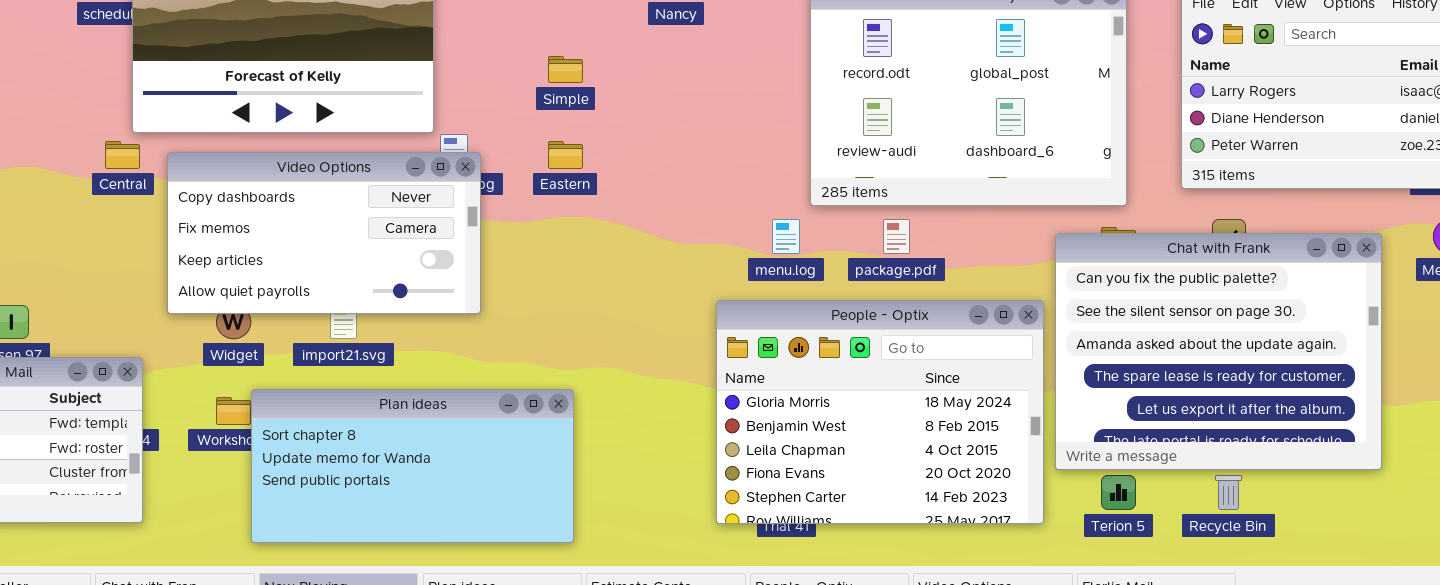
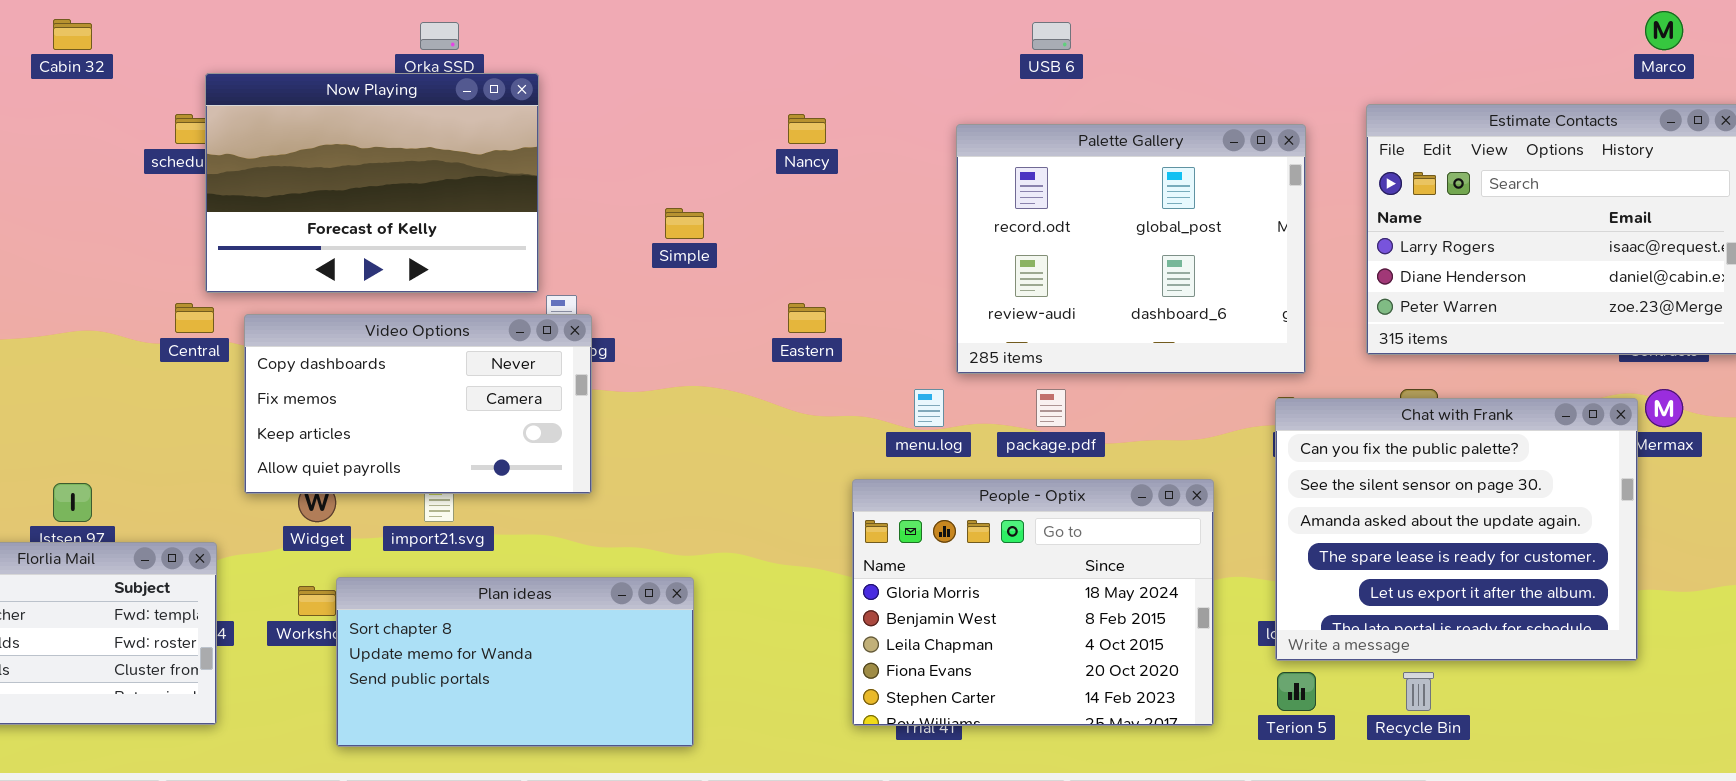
Eastern: [548,141,583,169] -> [788,303,826,333], moved
Chat with Frank: [1055,233,1382,470] -> [1275,398,1638,661], moved

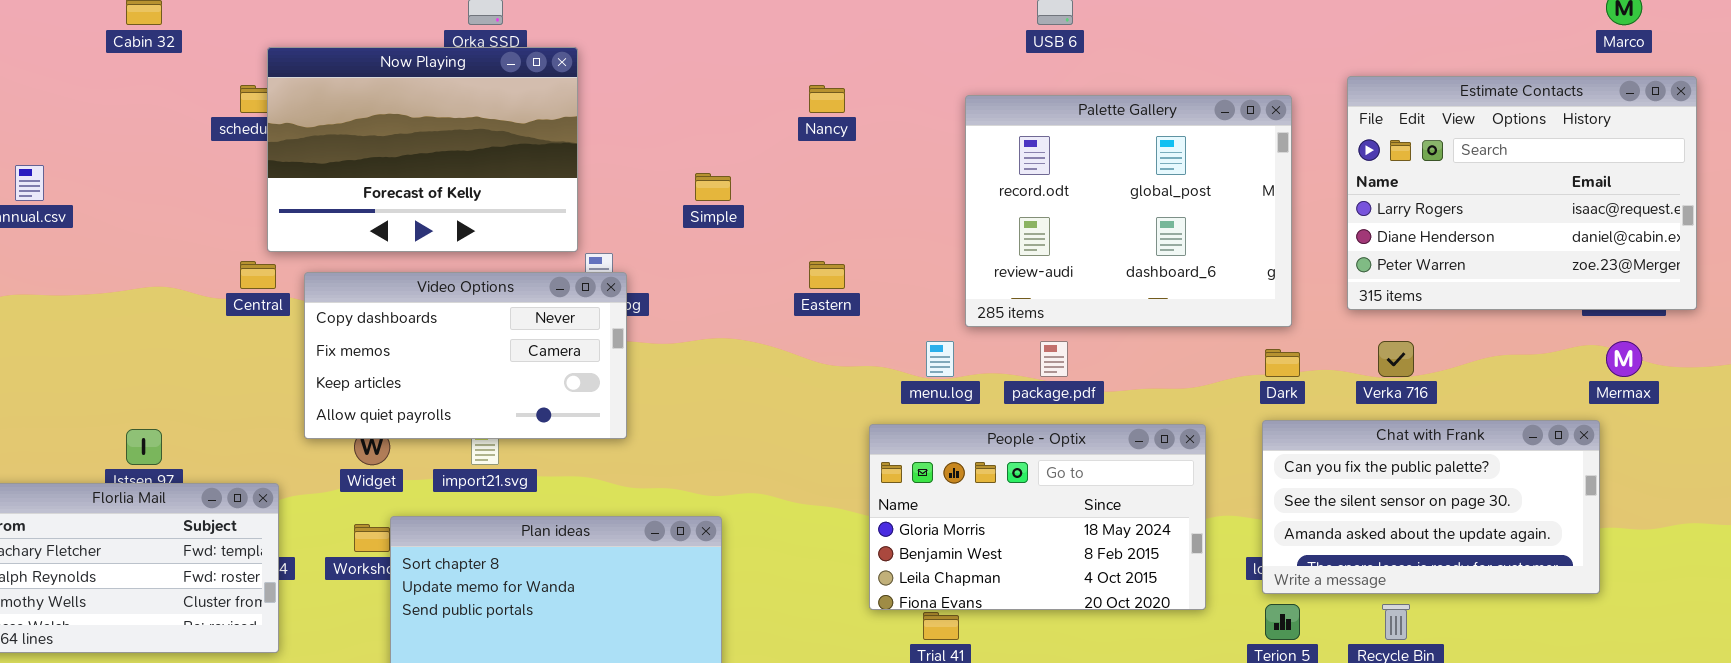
Chat with Frank: [1275,398,1638,661] -> [1262,420,1600,594], resized
People - Optix: [852,479,1214,726] -> [869,424,1206,610], resized

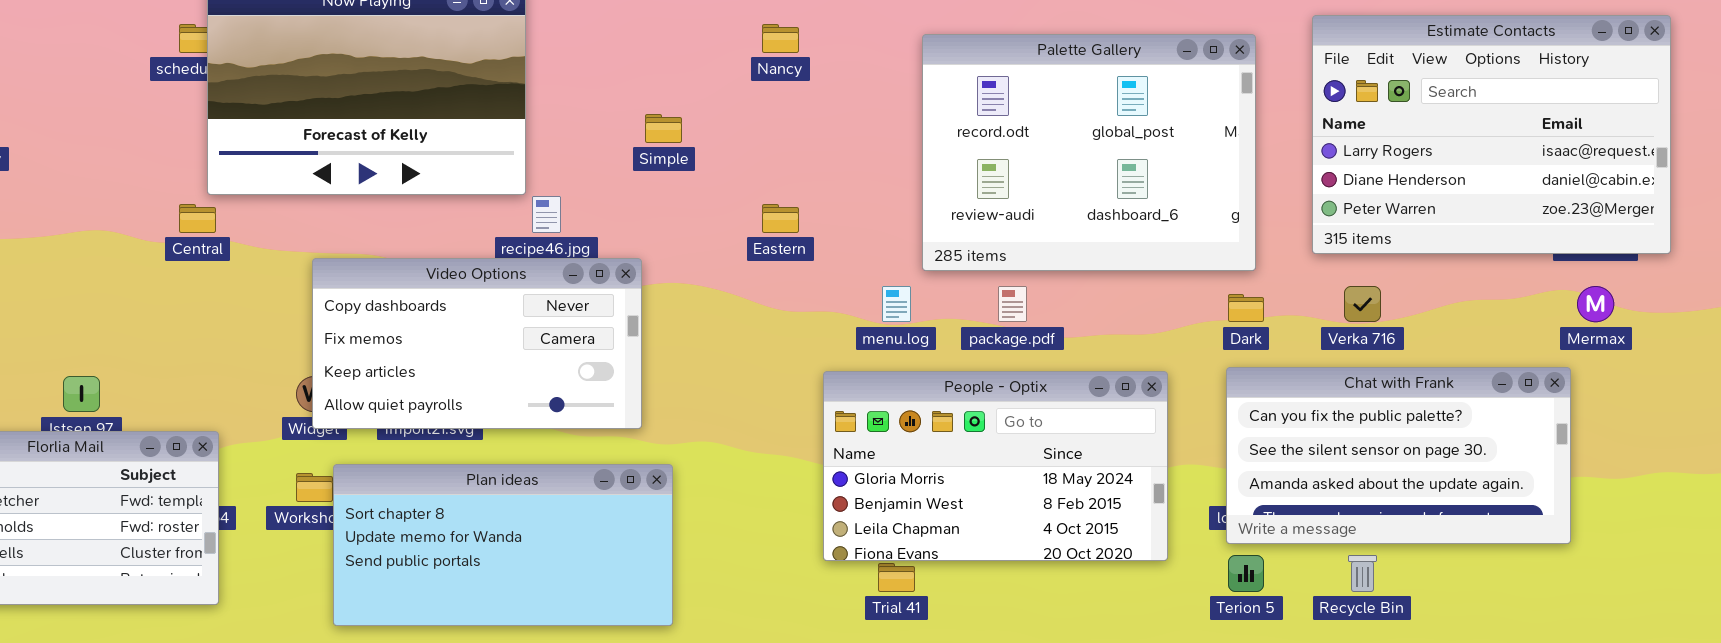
Video Options: [304,272,627,439] -> [312,258,642,429], moved

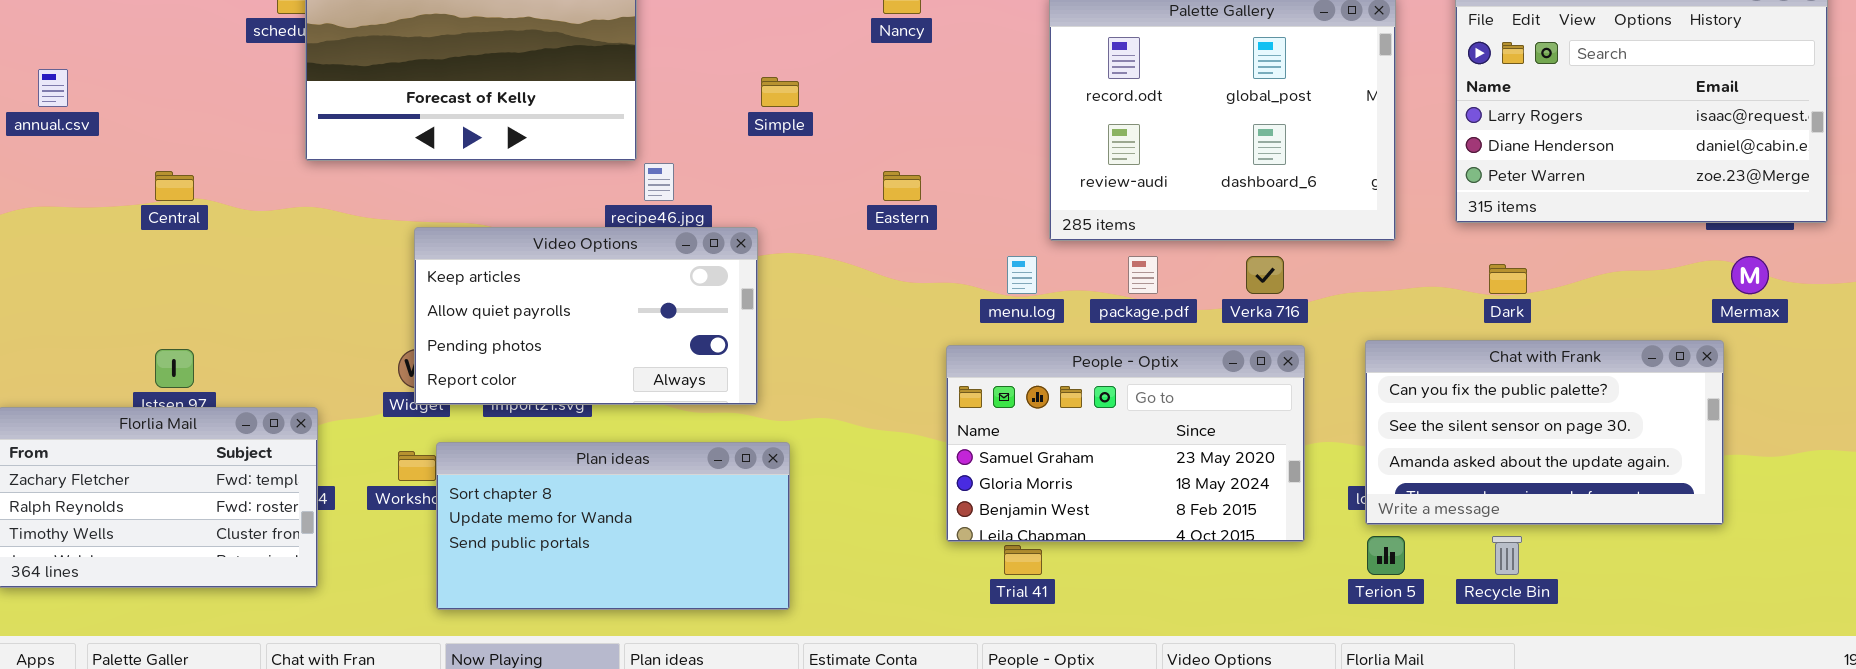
Central: [179,204,216,233] -> [155,171,194,201], moved
Video Options: [312,258,642,429] -> [414,227,758,405], scrolled down 2 rows
Verka 716: [1344,286,1381,322] -> [1246,256,1284,294], moved
Dark: [1228,294,1264,322] -> [1489,264,1527,294], moved
People - Optix: [823,371,1168,561] -> [946,345,1305,542], scrolled up 1 row

